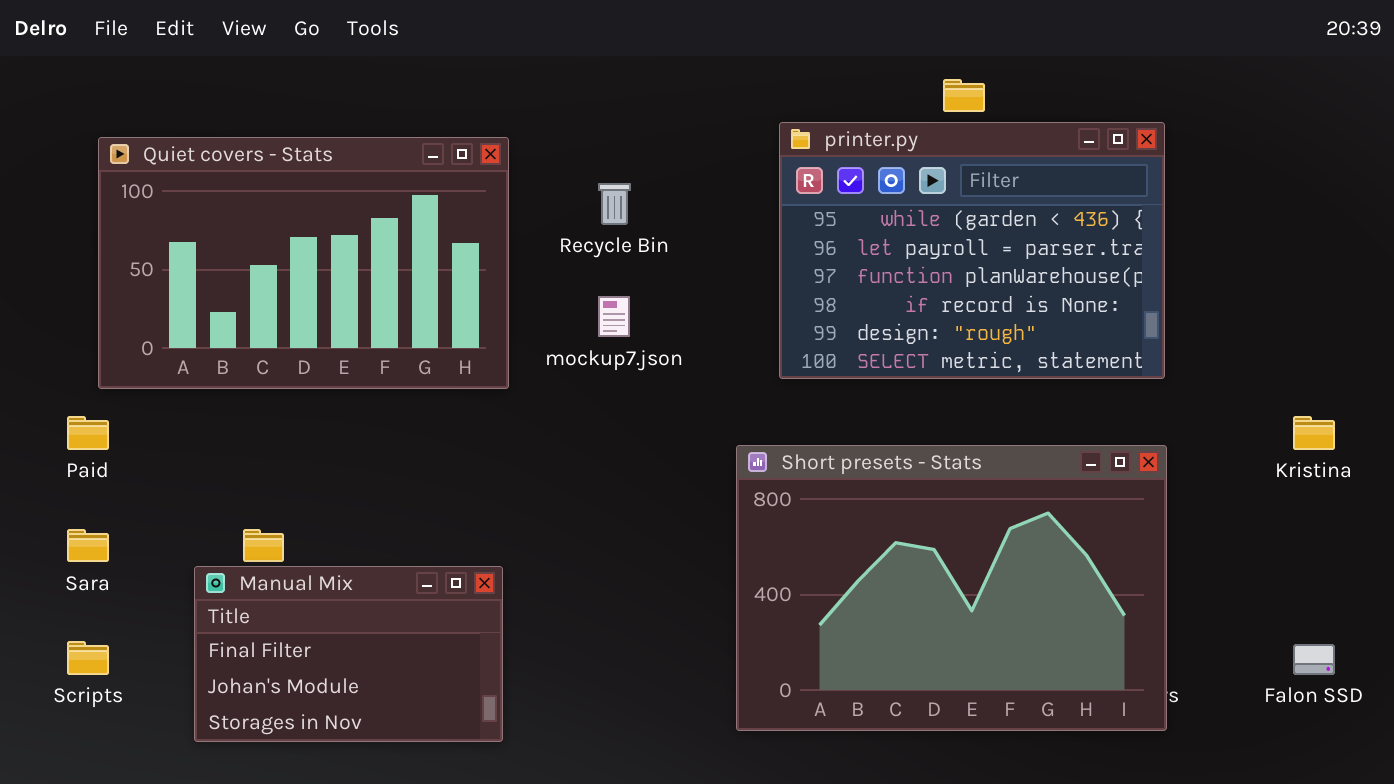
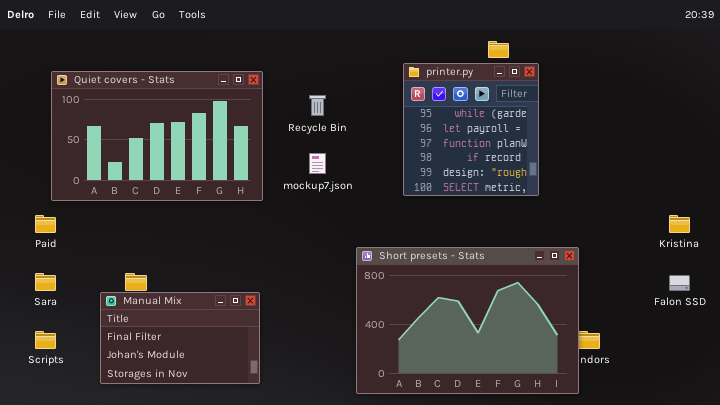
printer.py: [779,122,1165,379] -> [403,63,539,196], resized
Short presets - Stats: [736,445,1167,731] -> [356,247,579,394], moved
Falon SSD: [1293,644,1335,675] -> [669,275,690,291], moved

